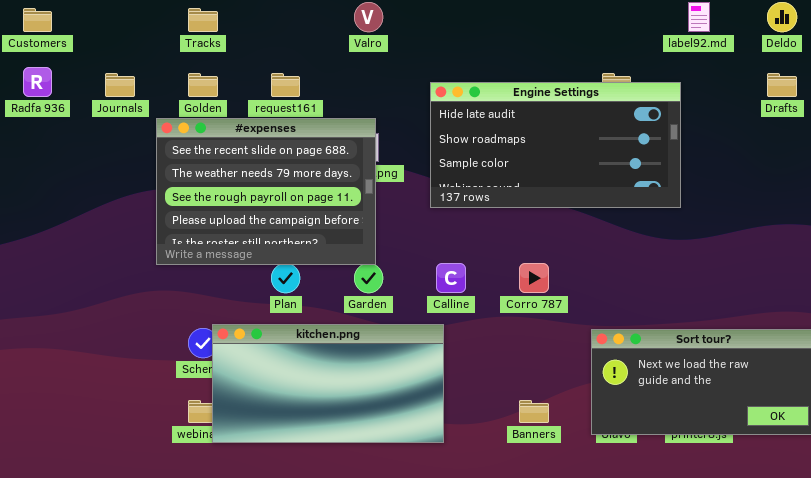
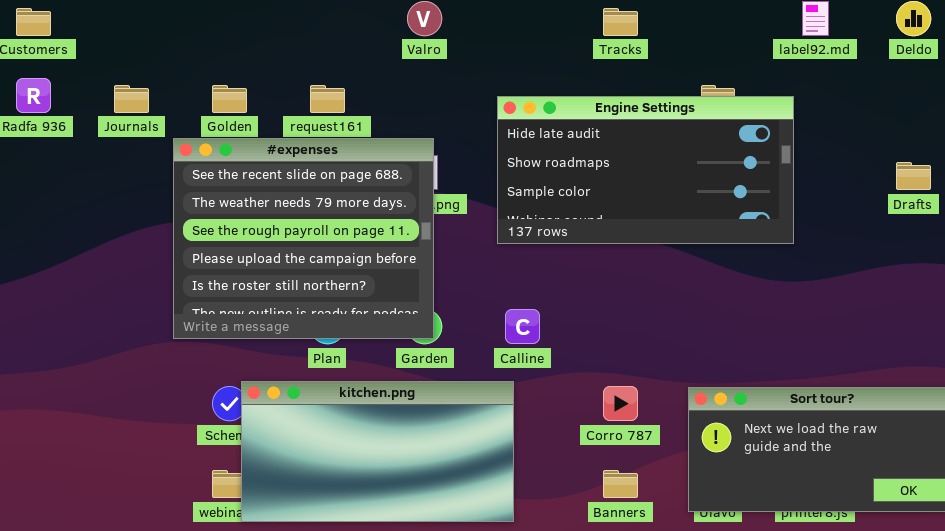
Tracks: [188,8,218,32] -> [603,8,638,36], moved
Drafts: [767,73,797,97] -> [896,162,931,190], moved
#expenses: [156,118,376,265] -> [173,138,434,339], resized
Corro 787: [519,263,549,293] -> [603,386,638,421], moved

